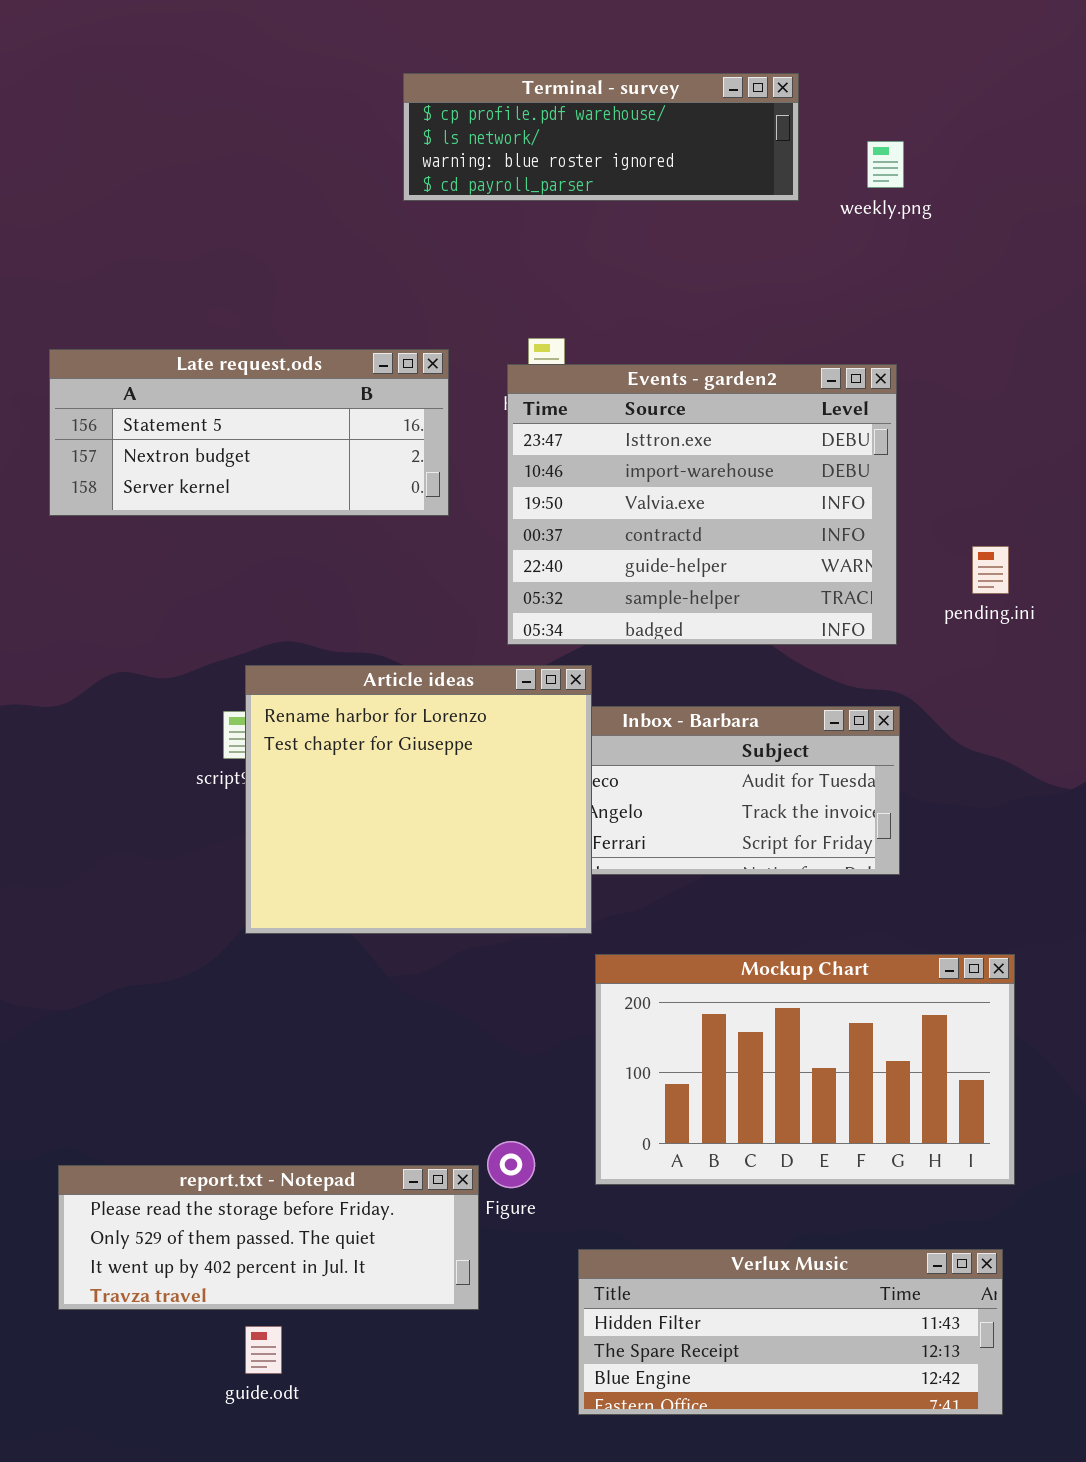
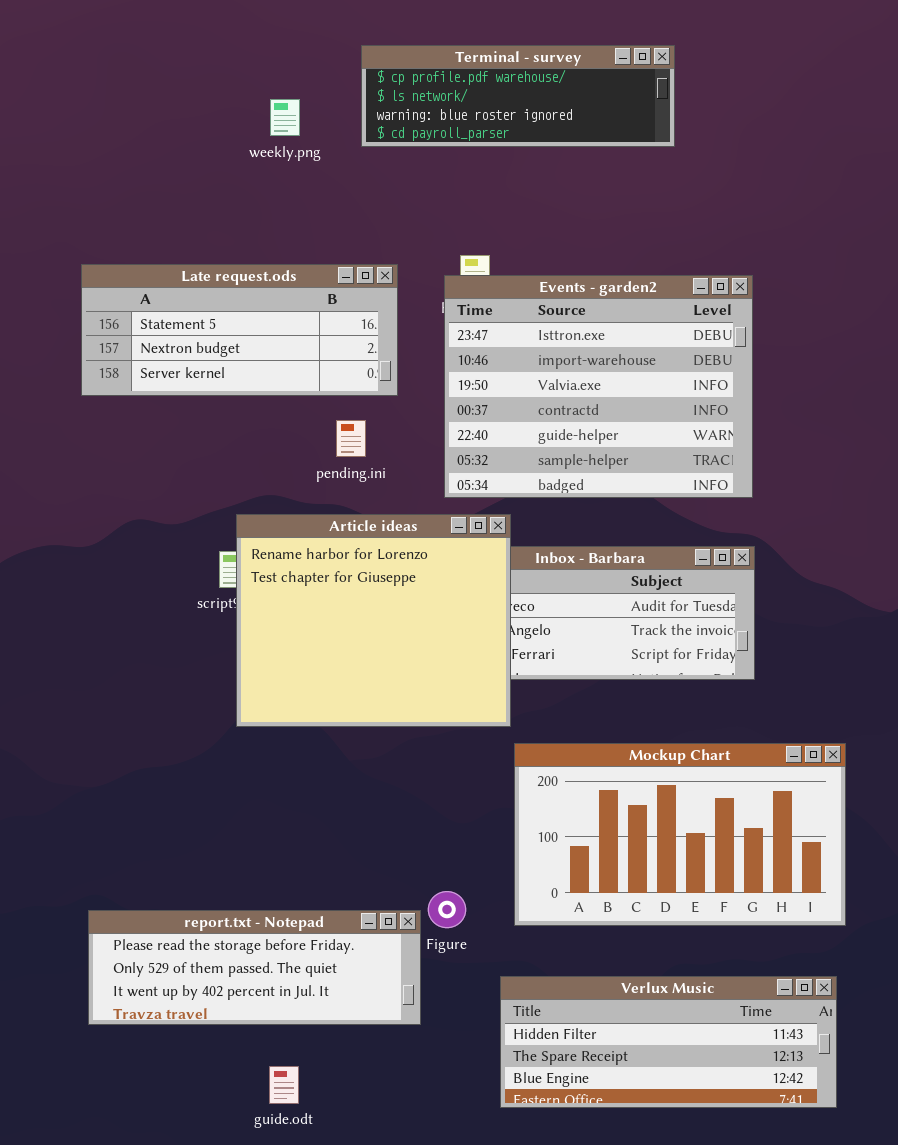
weekly.png: [867,141,904,188] -> [270,99,300,136], moved
pending.ini: [972,546,1009,594] -> [336,420,366,457], moved
guide.odt: [245,1326,282,1374] -> [269,1066,299,1104], moved

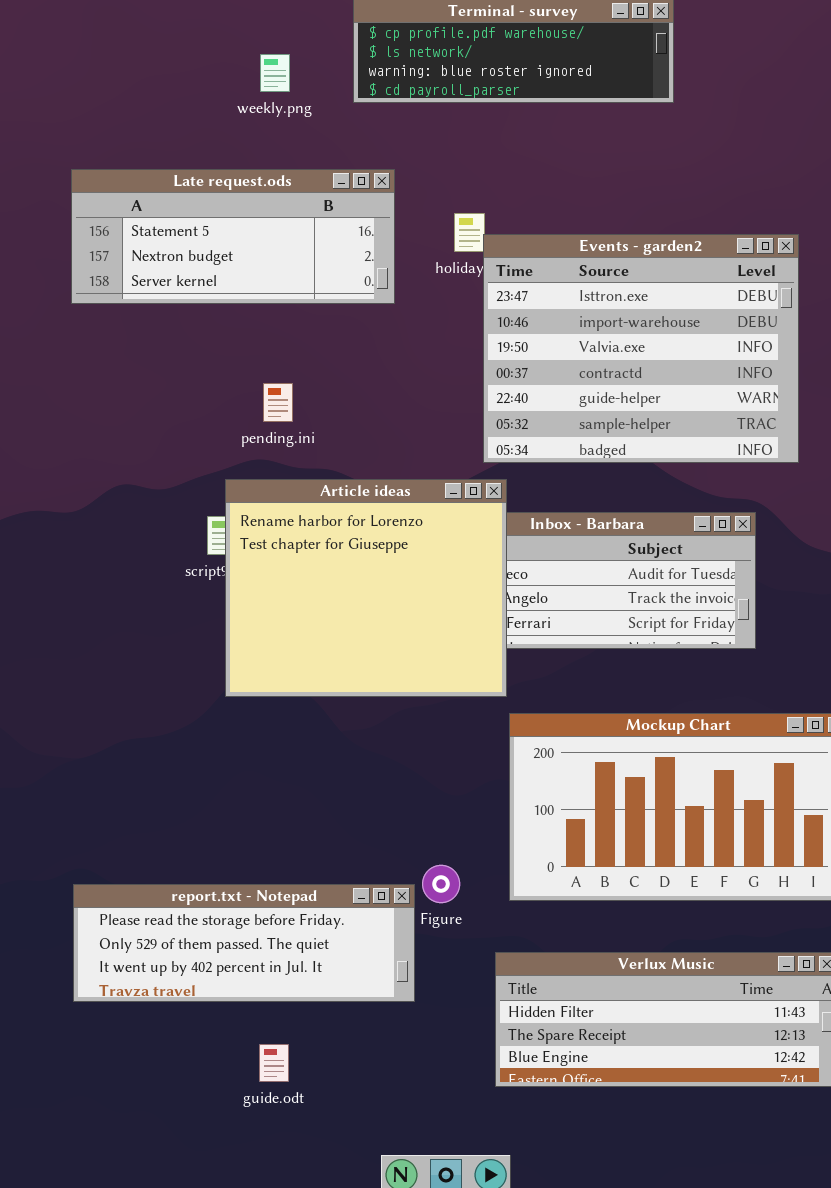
Late request.ods: [81,264,398,396] -> [71,169,395,304], moved
Events - garden2: [444,275,753,498] -> [483,234,799,463], moved
pending.ini: [336,420,366,457] -> [263,383,293,422], moved

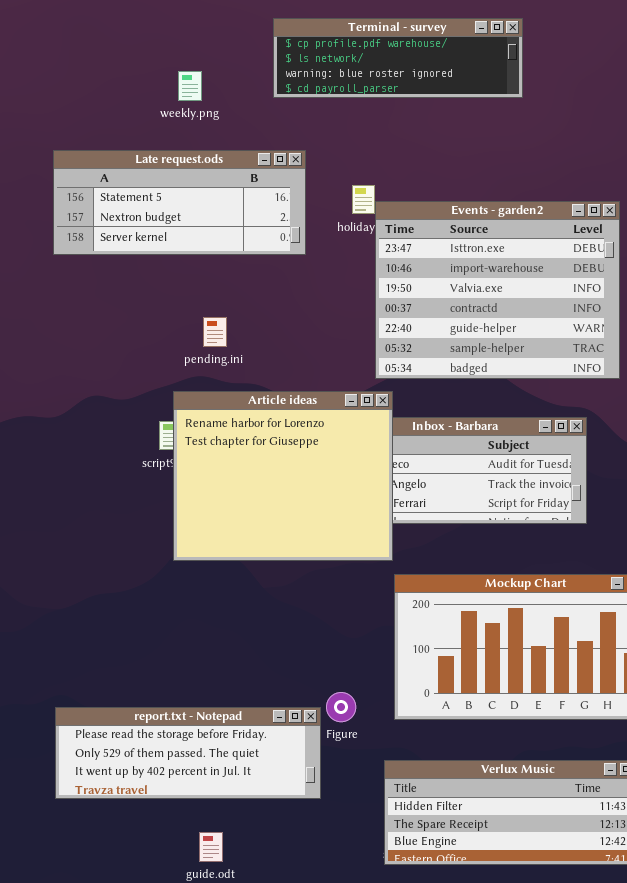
weekly.png: [260,54,290,92] -> [178,71,202,101], moved

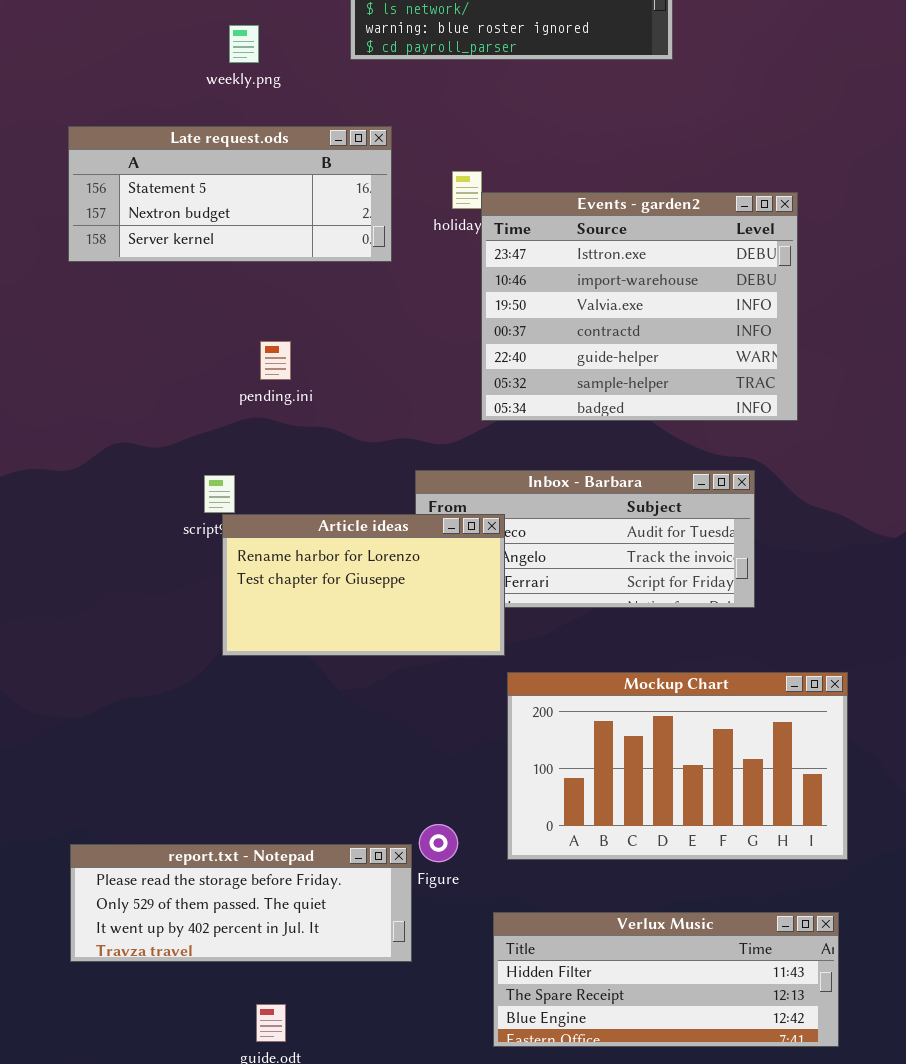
Article ideas: [173,391,393,561] -> [222,514,505,656], resized

